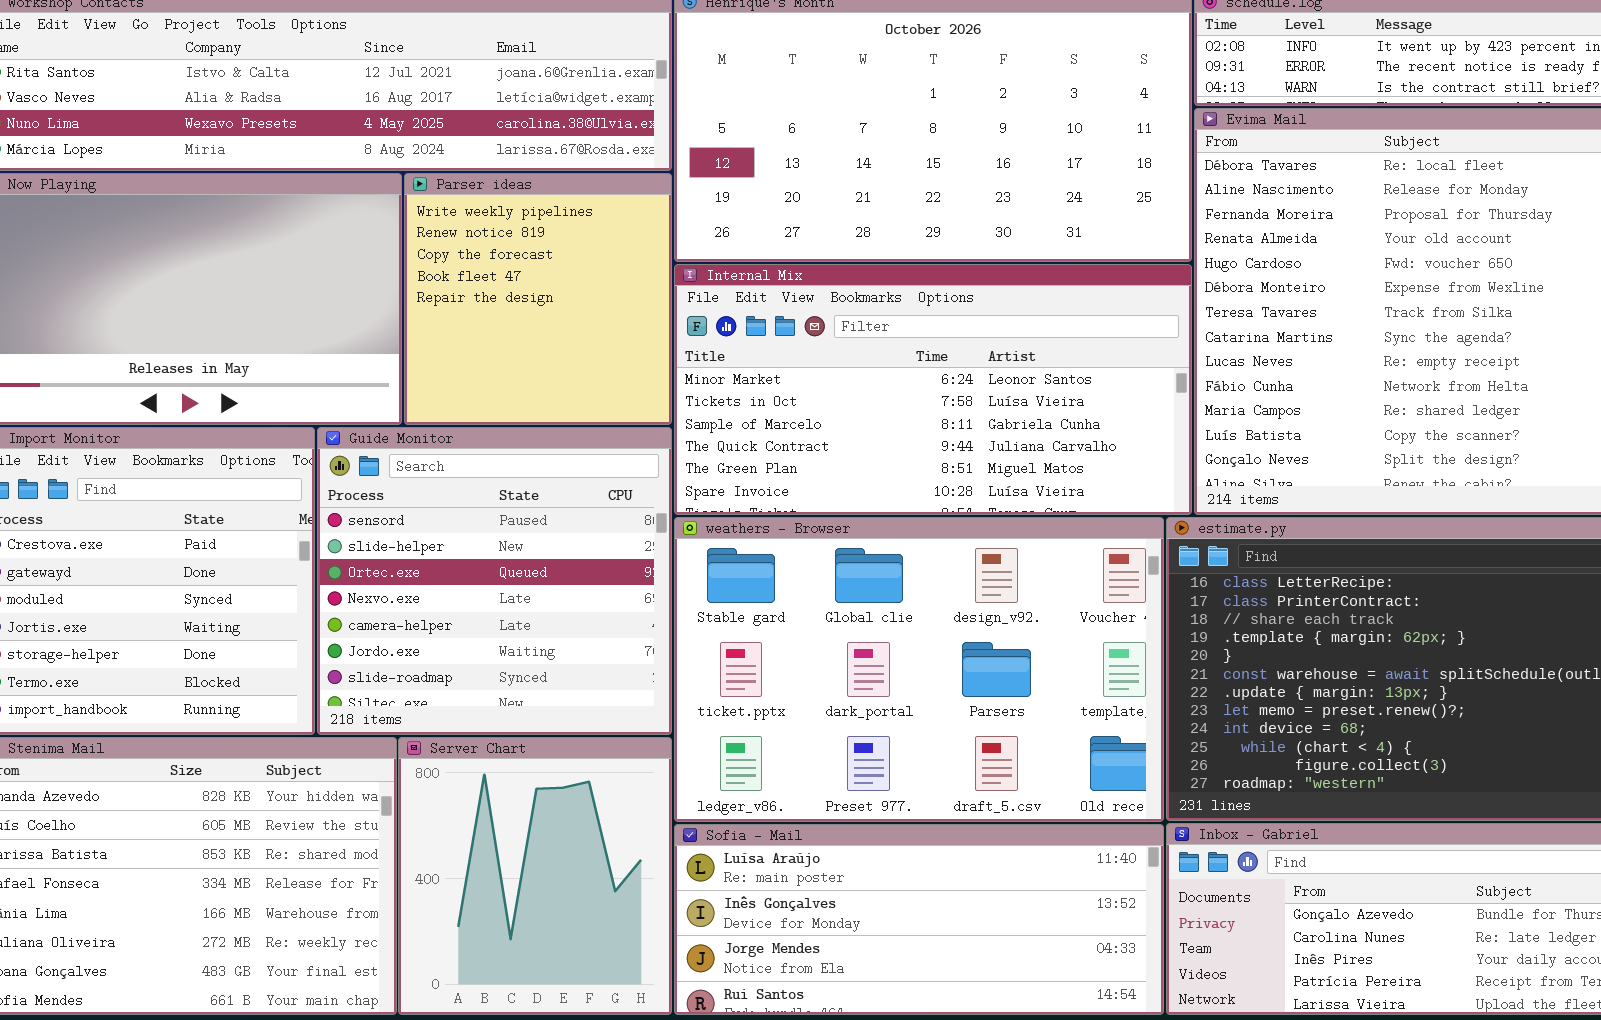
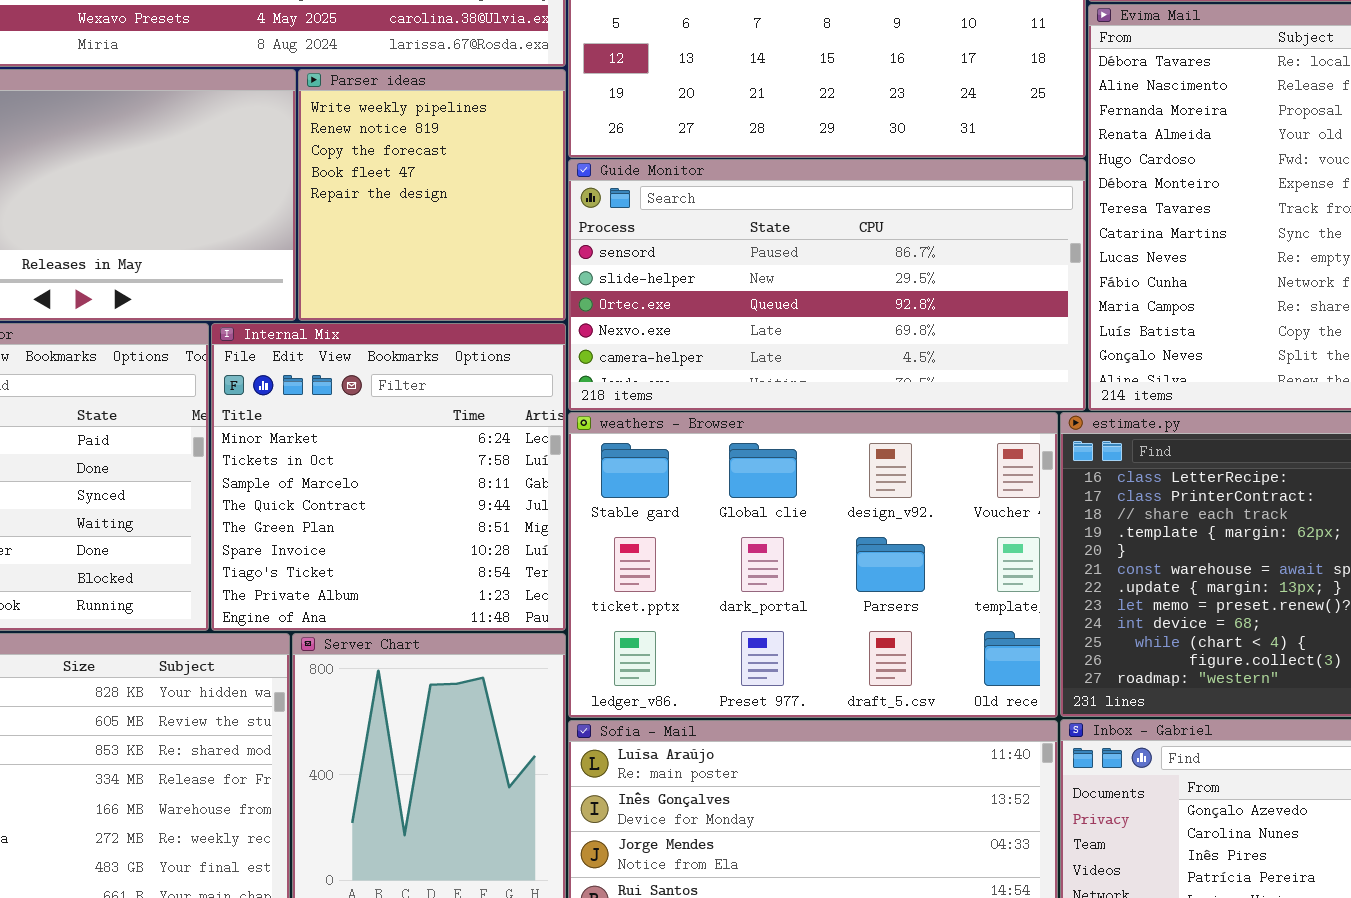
Internal Mix: [674,264,1192,515] -> [211,323,566,631], moved, resized
Guide Monitor: [317,427,672,735] -> [568,159,1086,411], moved, resized

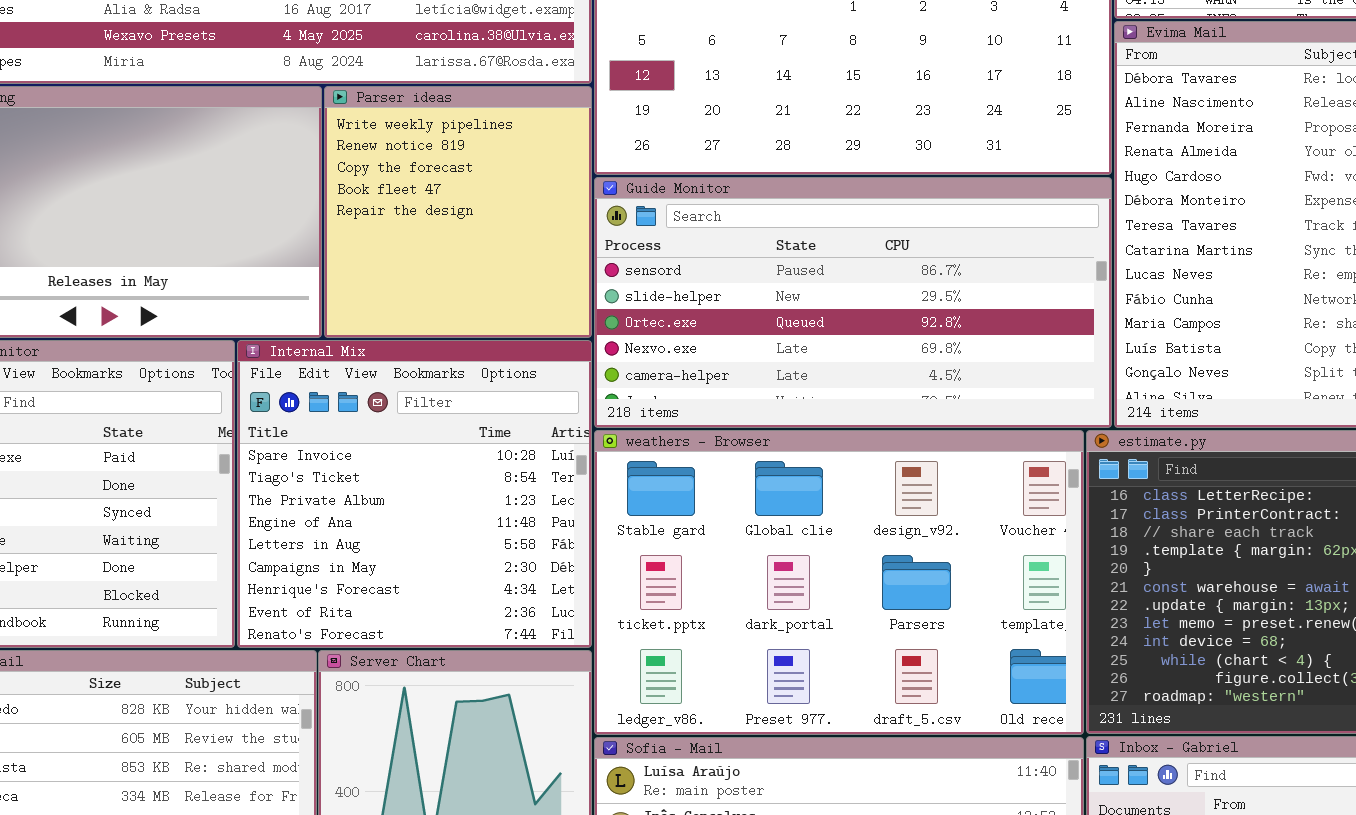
Internal Mix: [211,323,566,631] -> [237,340,592,648], scrolled down 5 rows

